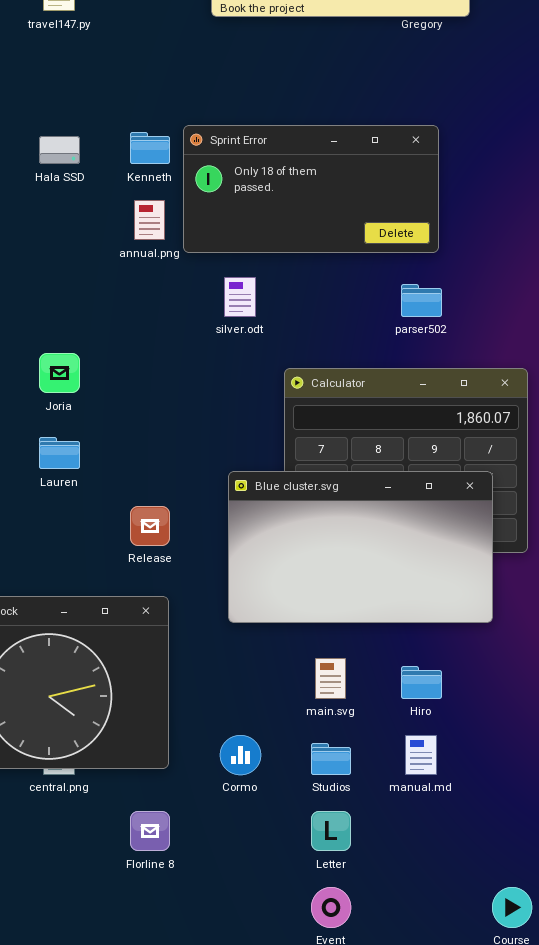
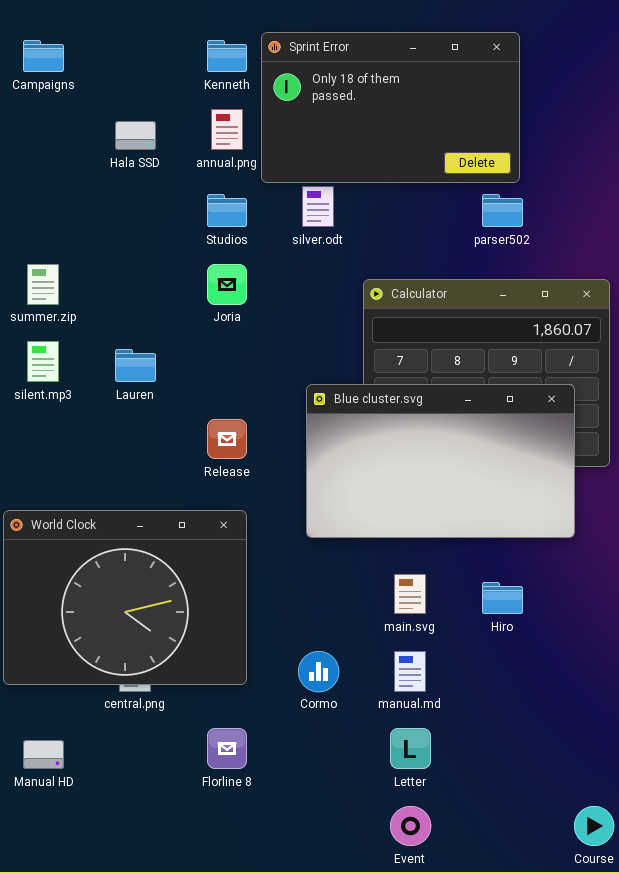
Sprint Error: [183,125,439,253] -> [261,32,520,183], resized
Hala SSD: [39,136,80,164] -> [115,121,156,150], moved
Joria: [39,353,80,393] -> [207,264,247,305], moved
manual.md: [405,735,437,775] -> [394,651,426,692], moved
Studios: [311,743,351,775] -> [207,194,247,227], moved

